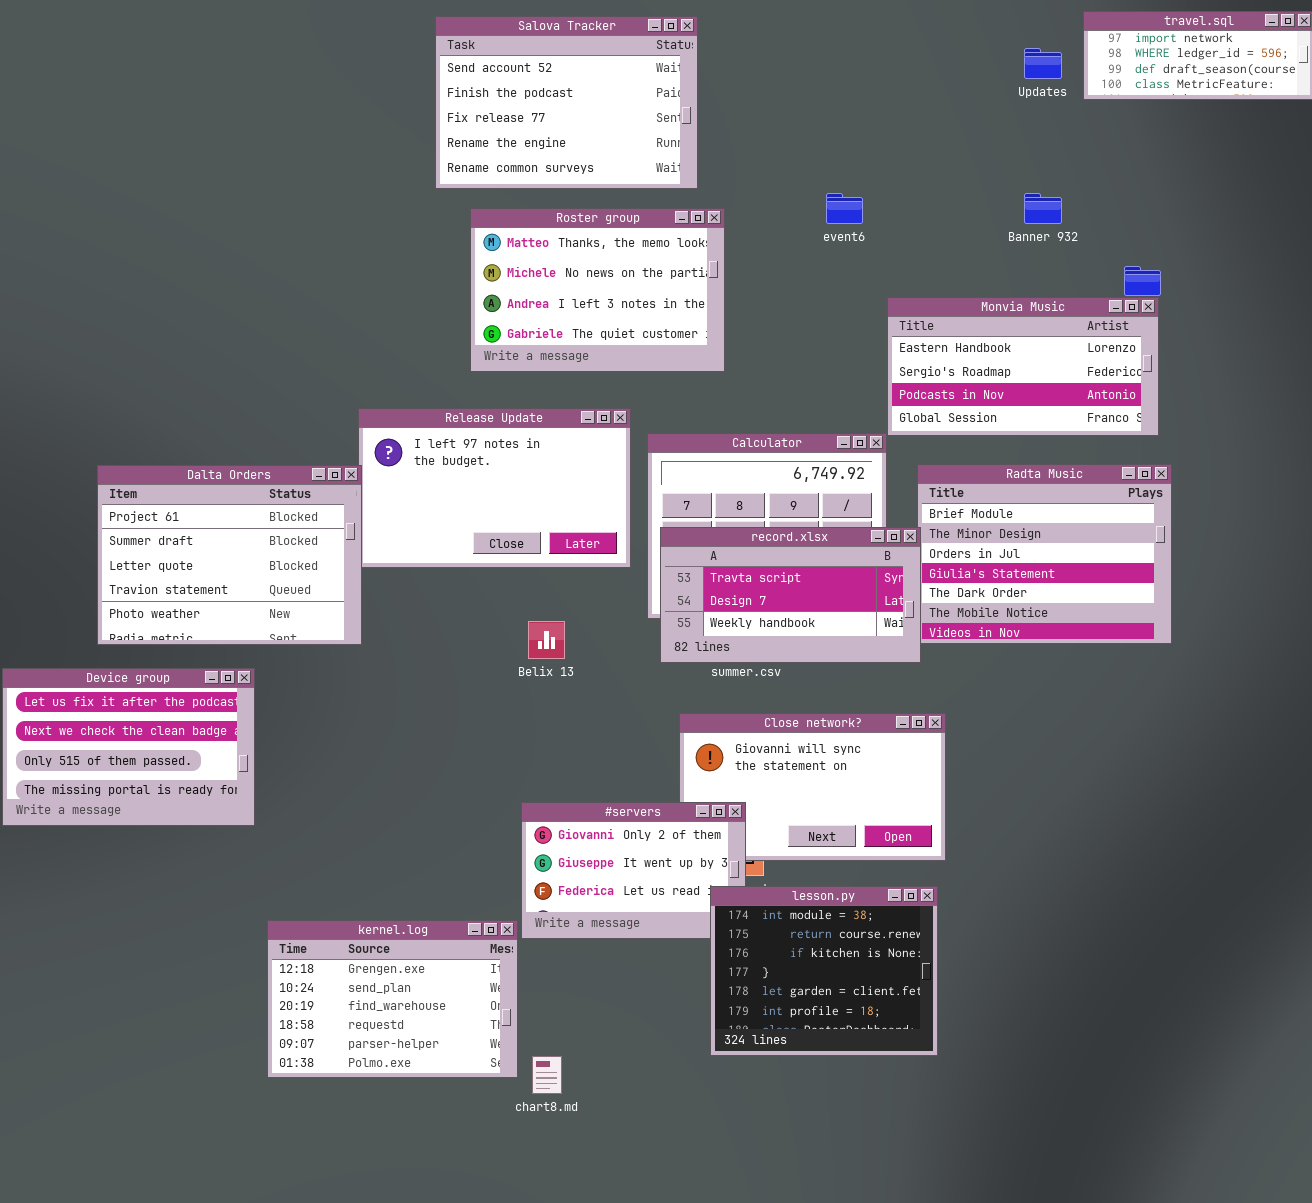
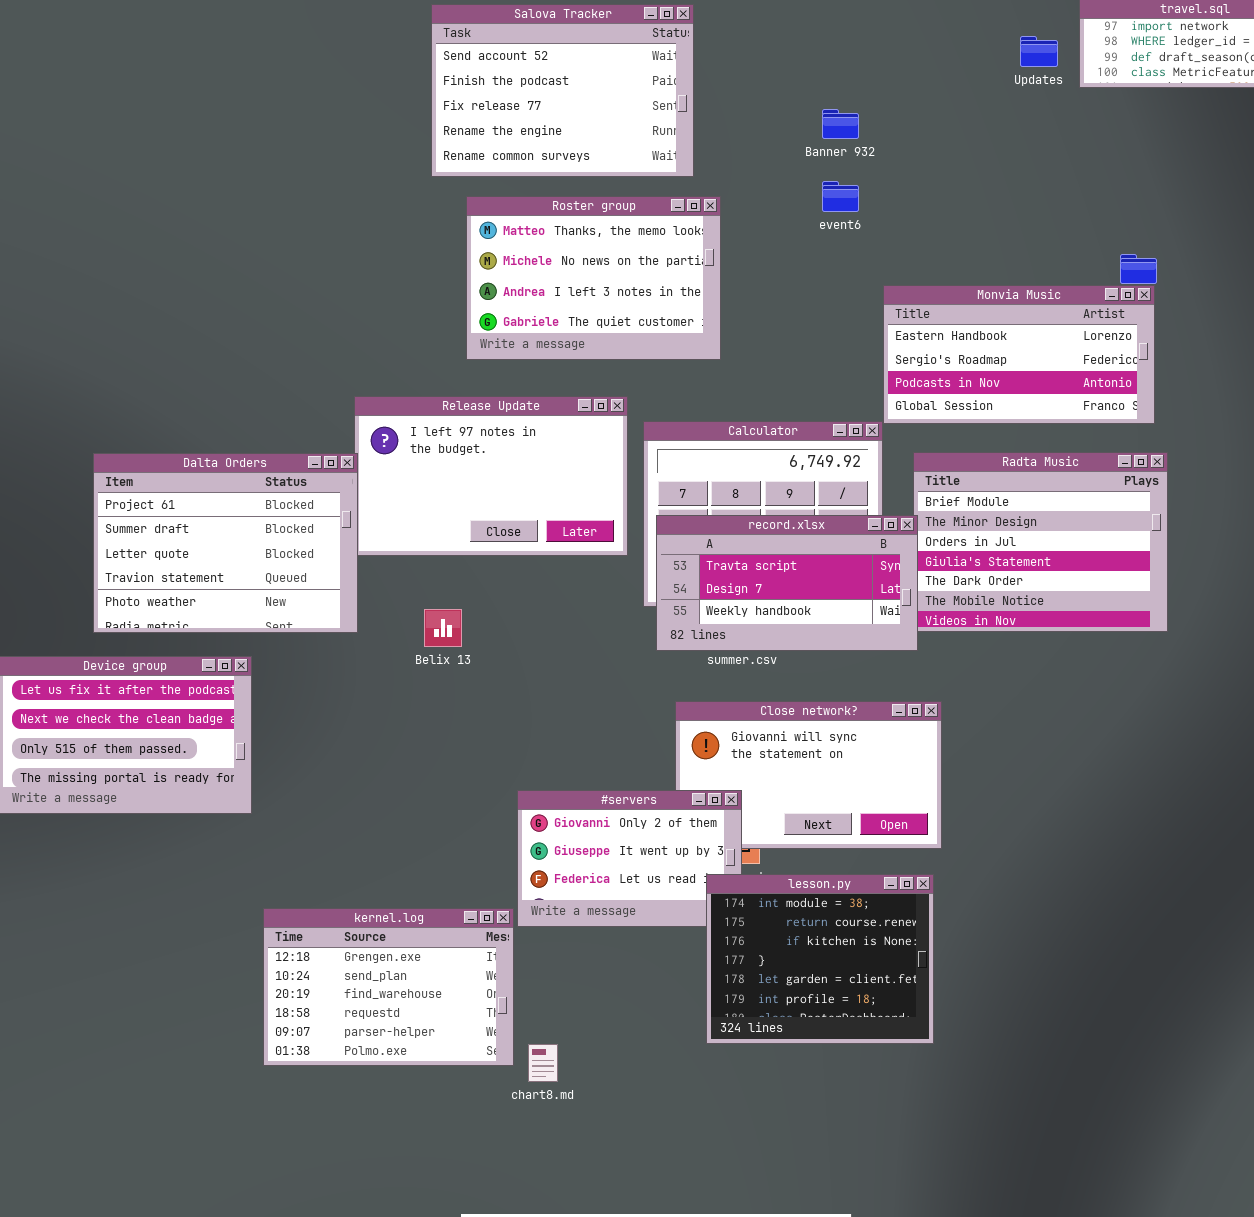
Banner 932: [1024,193,1062,224] -> [822,109,859,139], moved
Belix 13: [528,621,565,659] -> [424,609,462,647], moved

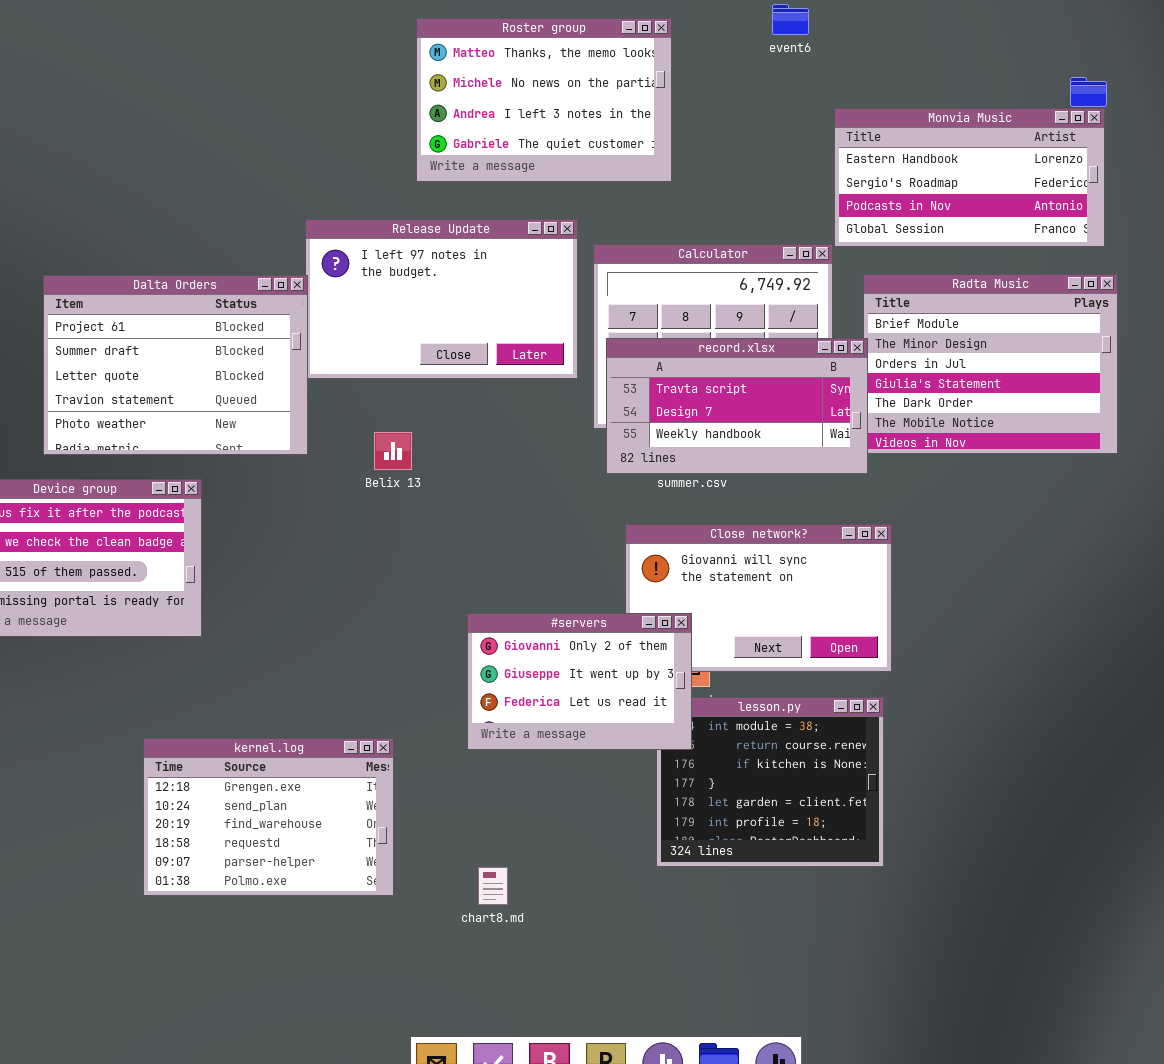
#servers: [517,790,742,927] -> [467,613,692,750], raised
kernel.log: [263,908,514,1066] -> [143,738,394,896], moved

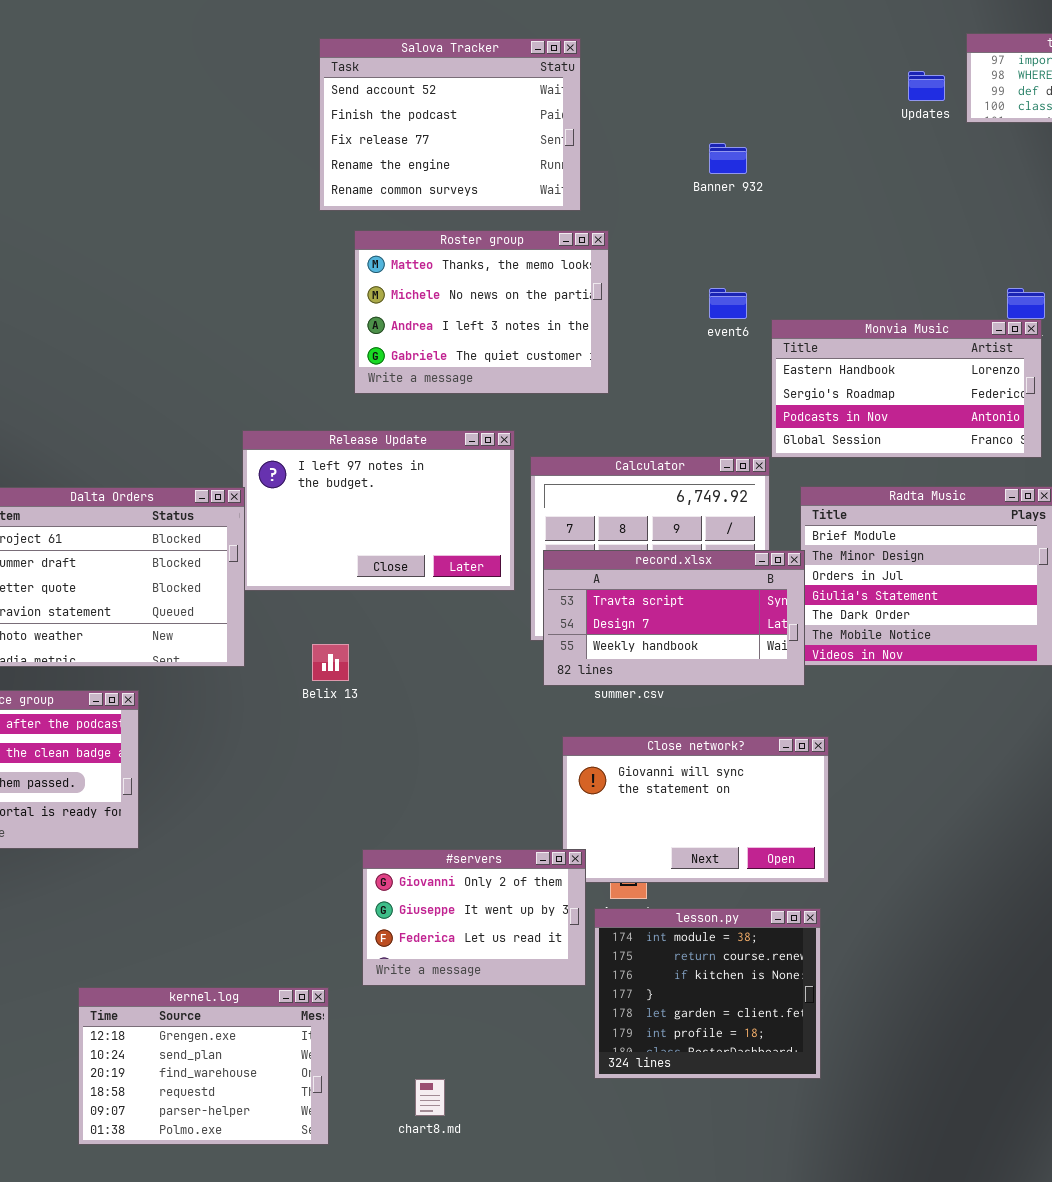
event6: [772,4,809,35] -> [709,288,747,319], moved
#servers: [467,613,692,750] -> [362,849,586,986], moved
kernel.log: [143,738,394,896] -> [78,987,329,1145], moved

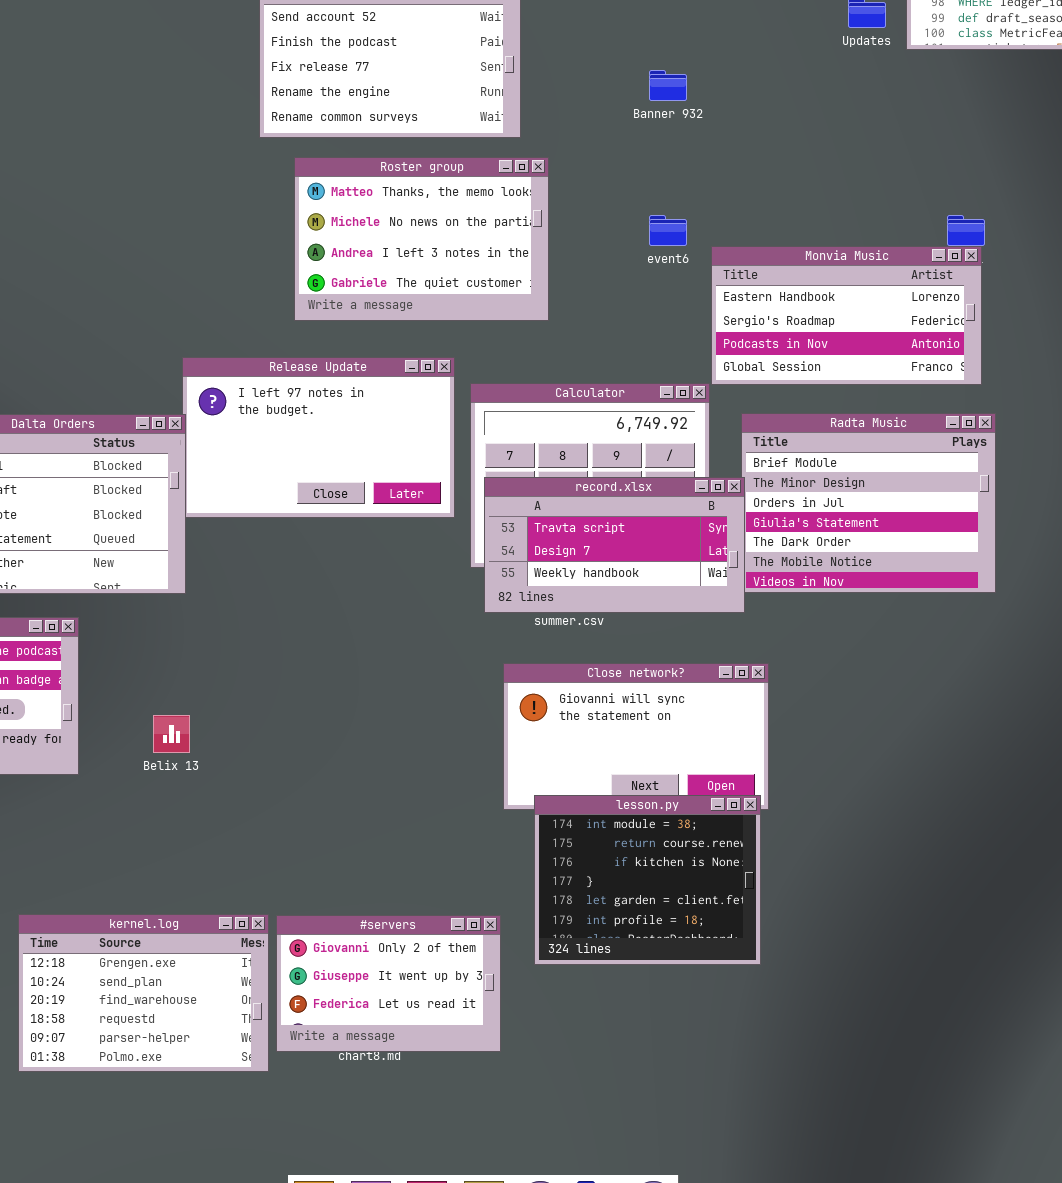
Belix 13: [312,644,349,681] -> [153,715,190,753], moved
#servers: [362,849,586,986] -> [276,915,501,1052], moved
lesson.py: [594,908,821,1079] -> [534,795,761,965], moved

